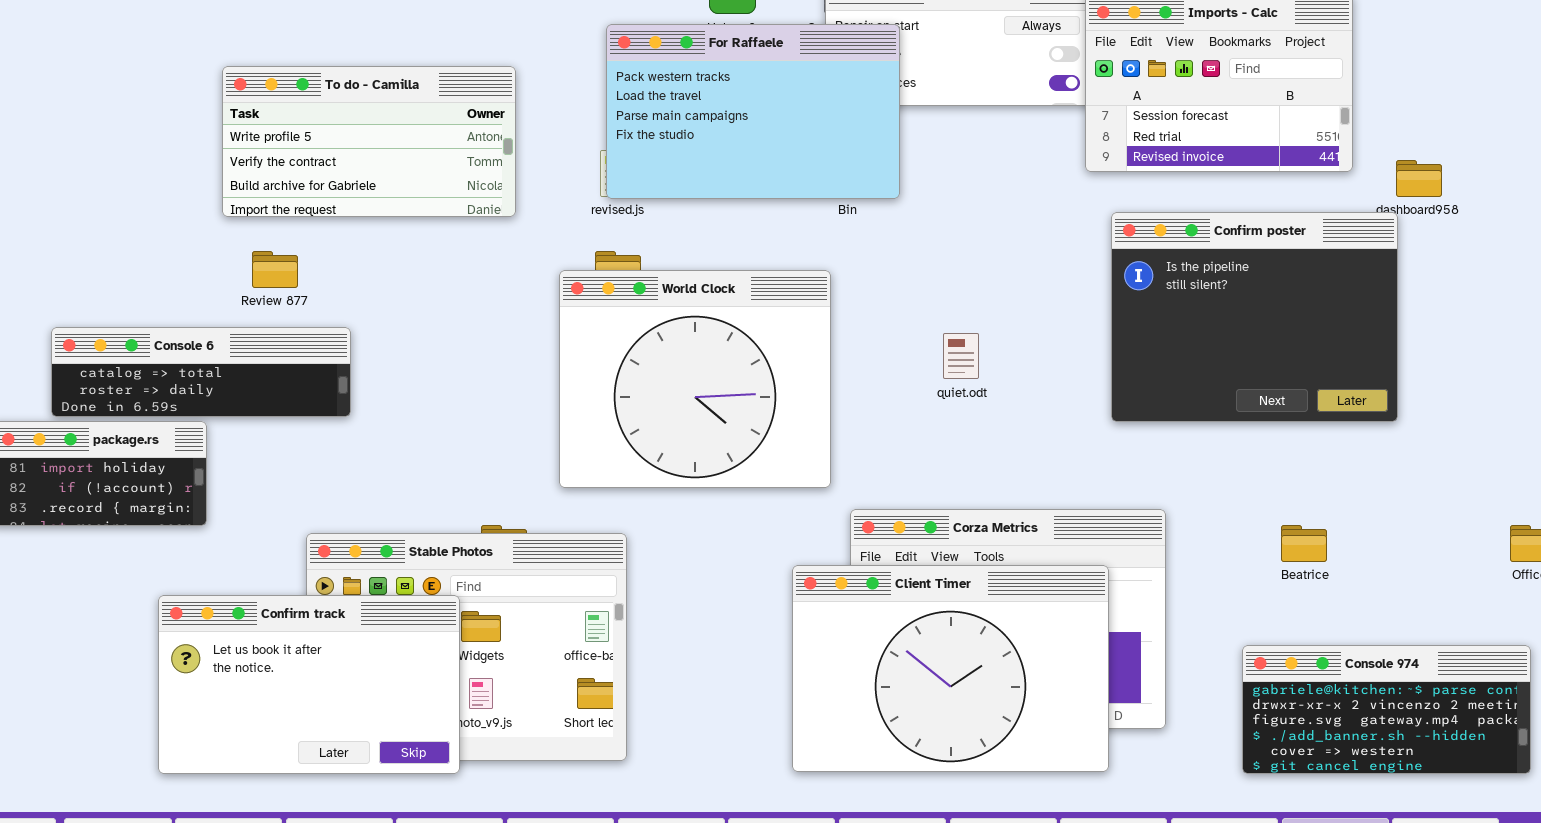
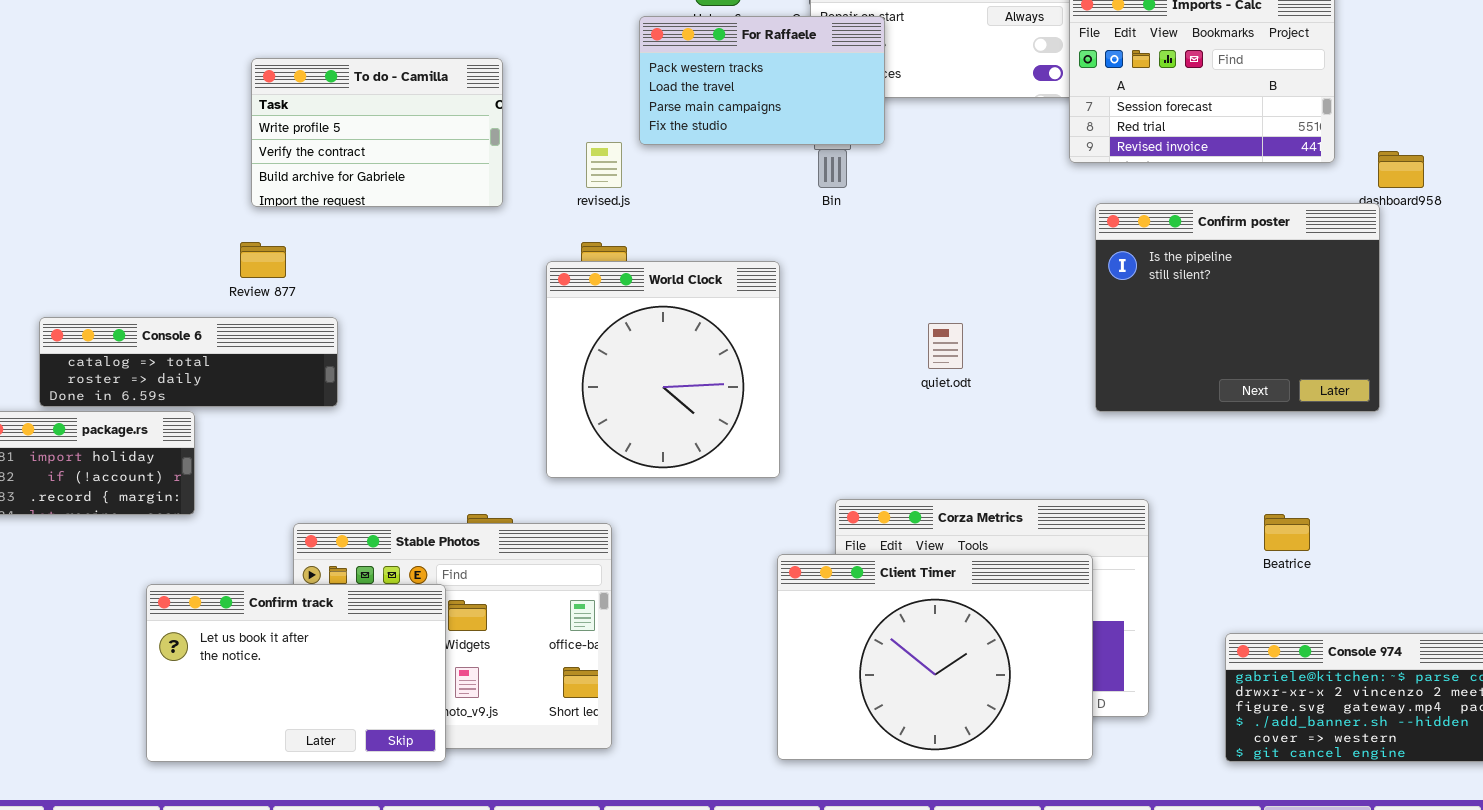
For Raffaele: [606,24,900,199] -> [639,16,885,145], resized
To do - Camilla: [222,66,516,217] -> [251,58,503,207], resized
World Clock: [559,270,831,488] -> [546,261,780,478], resized

